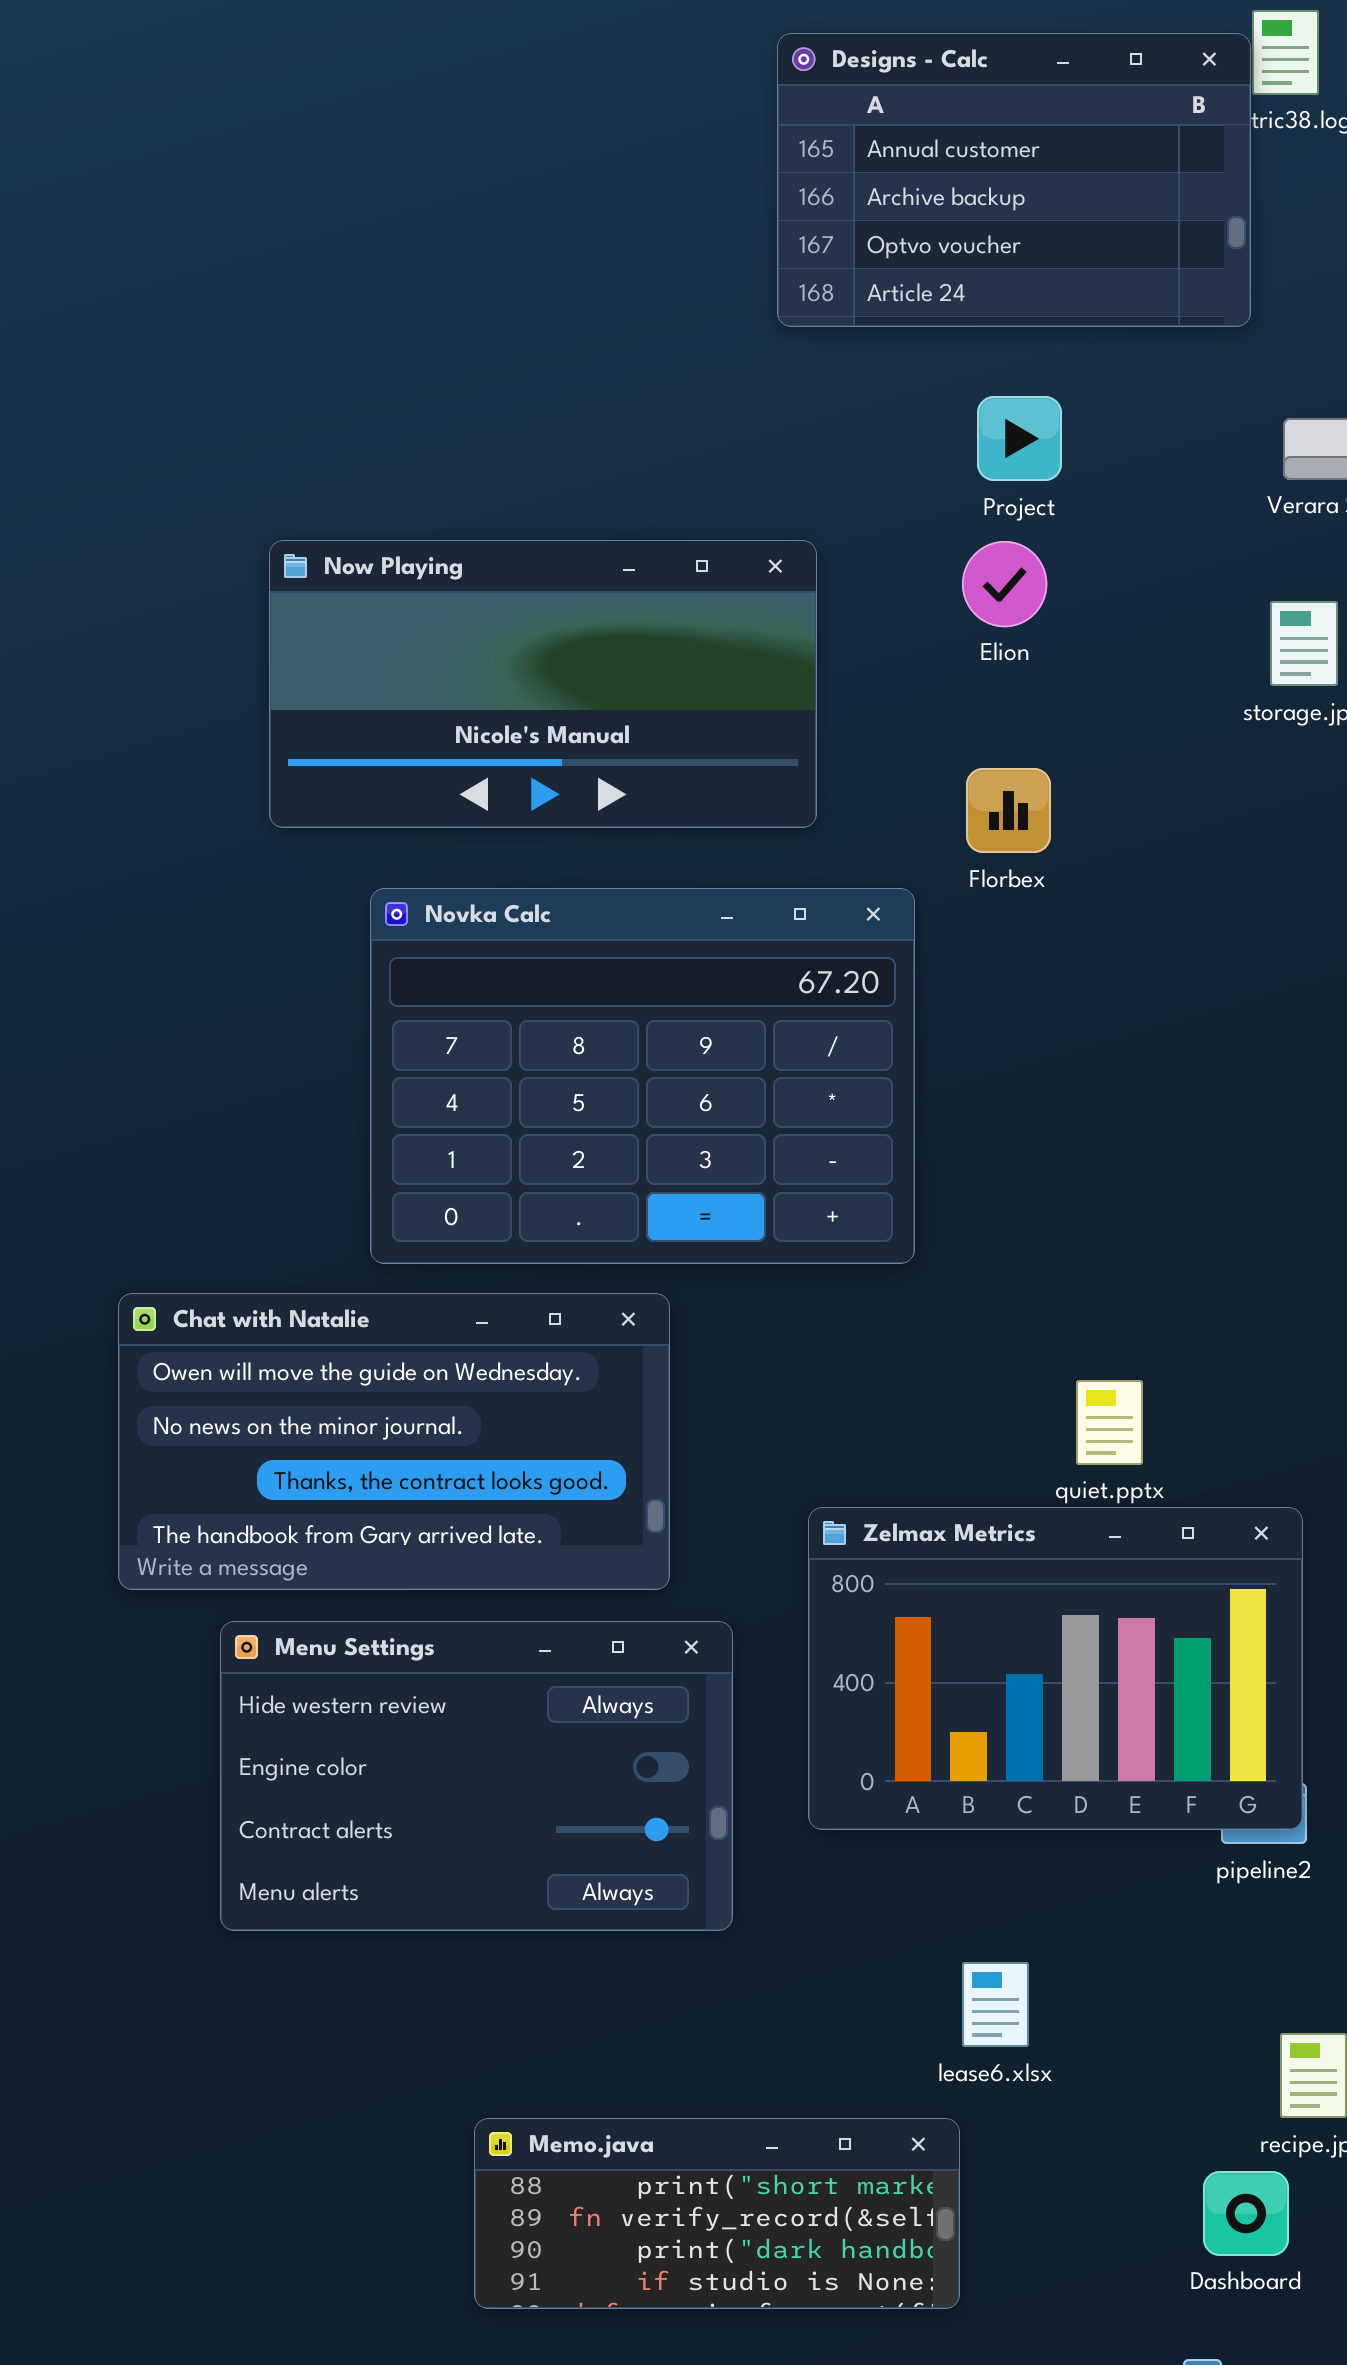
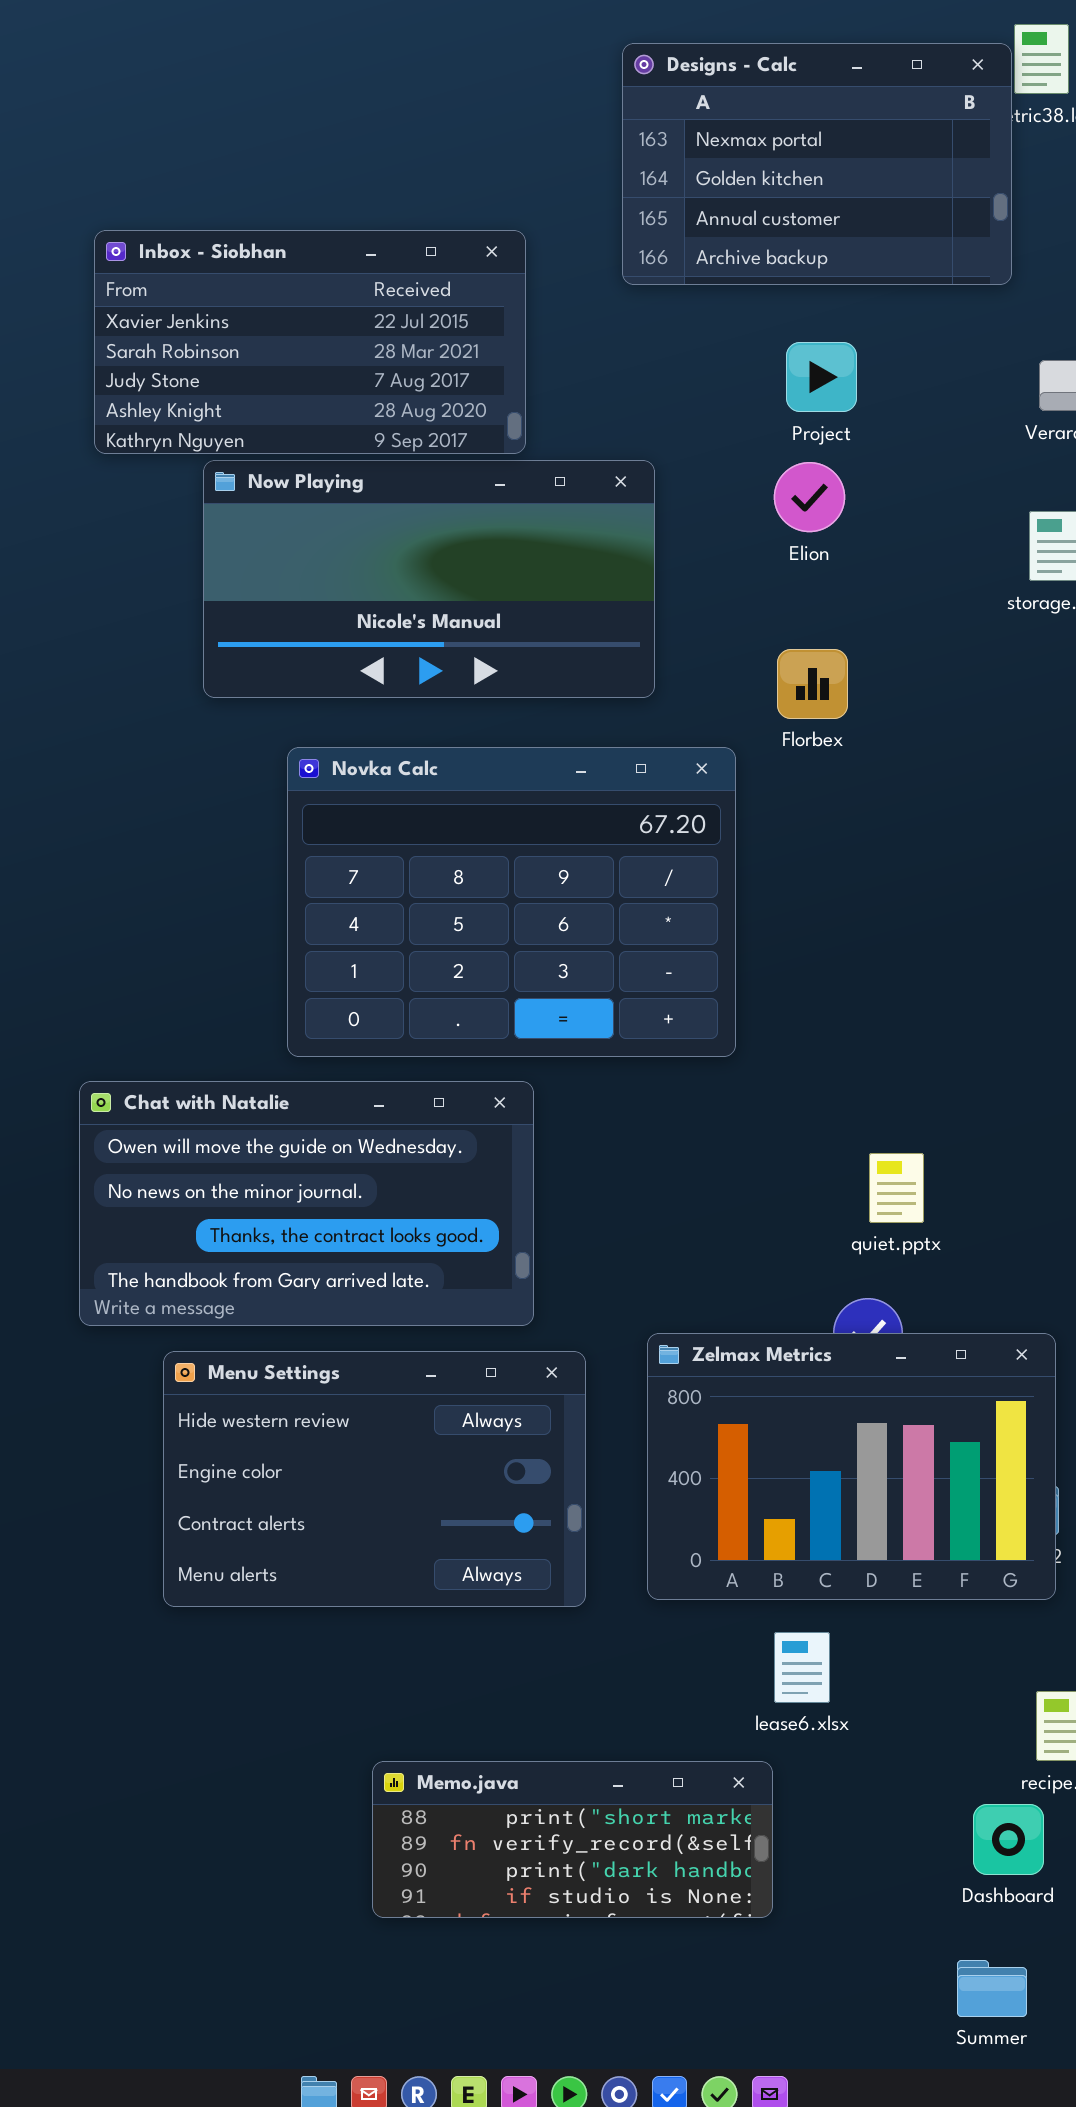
Designs - Calc: [777,33,1251,327] -> [622,43,1012,285], scrolled up 2 rows
Inbox - Siobhan: none -> [94,230,526,454], opened
Zelmax Metrics: [808,1507,1303,1830] -> [647,1333,1056,1600], moved

